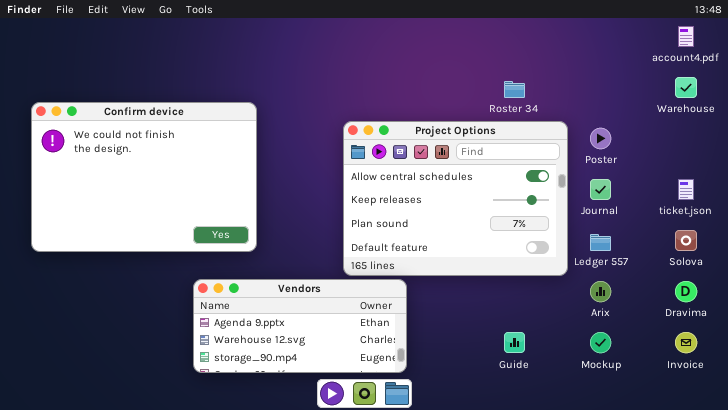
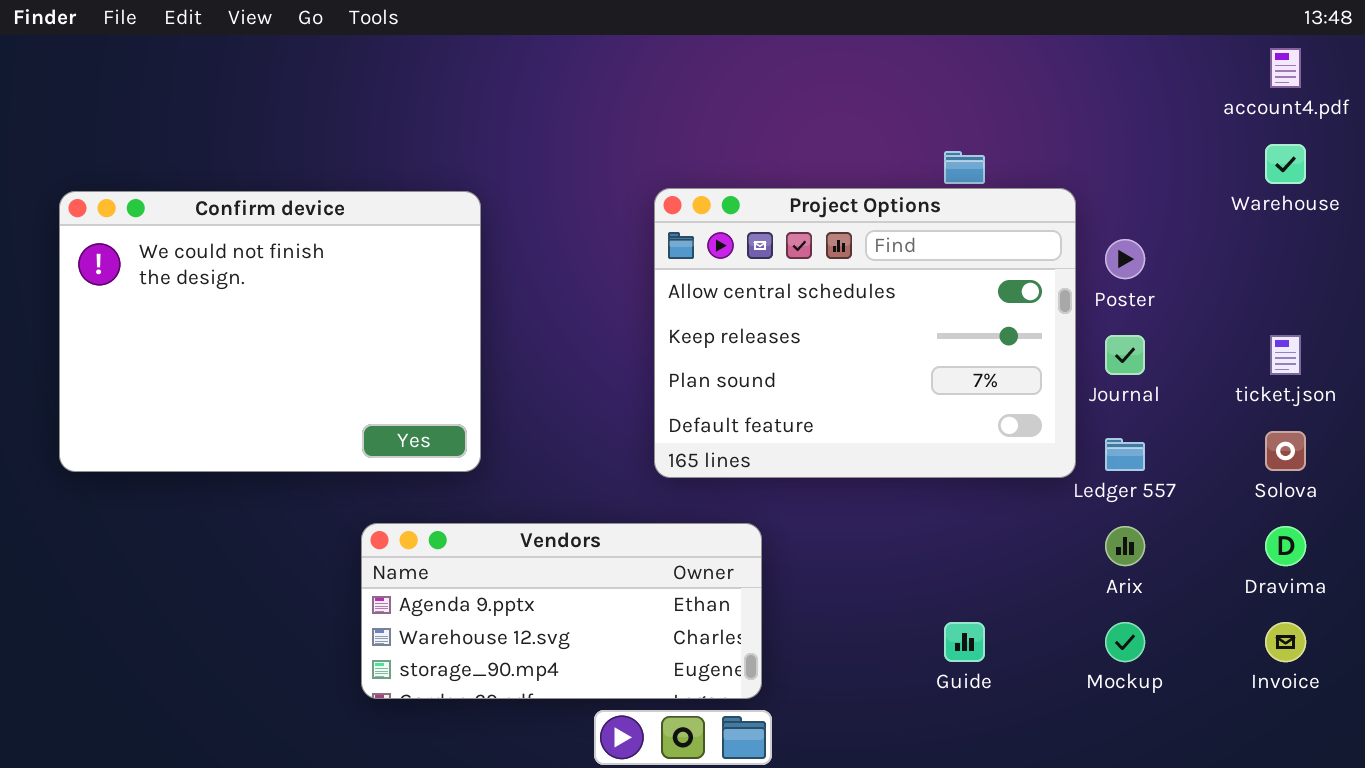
Project Options: [343,121,568,276] -> [654,188,1076,478], moved

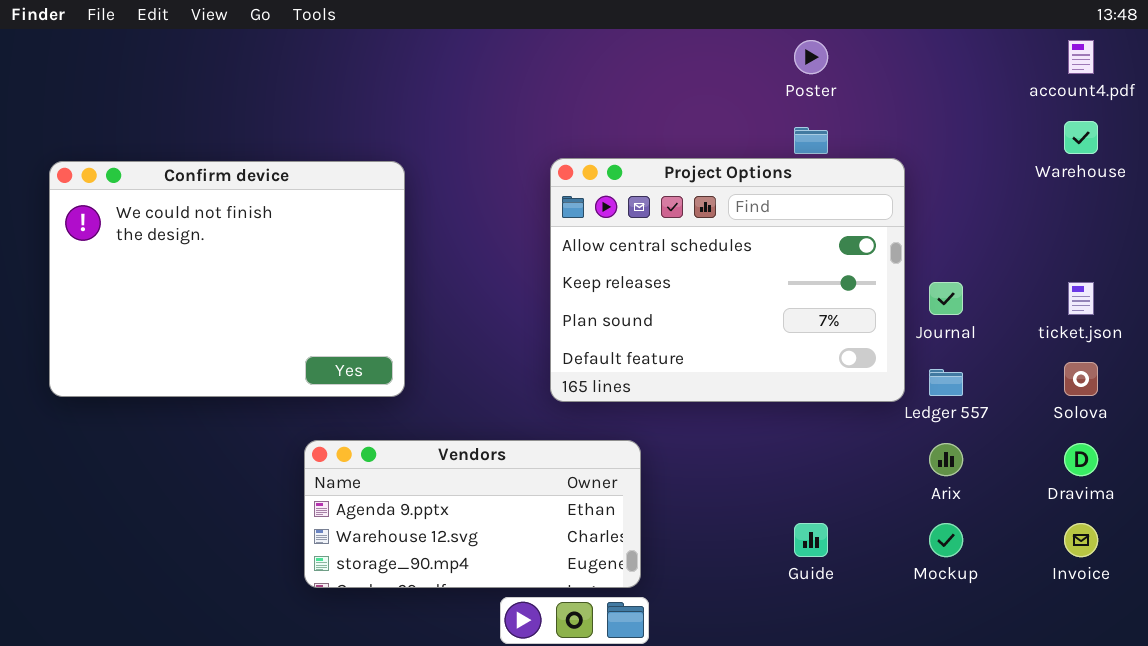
Poster: [1105,239,1145,279] -> [794,40,828,74], moved

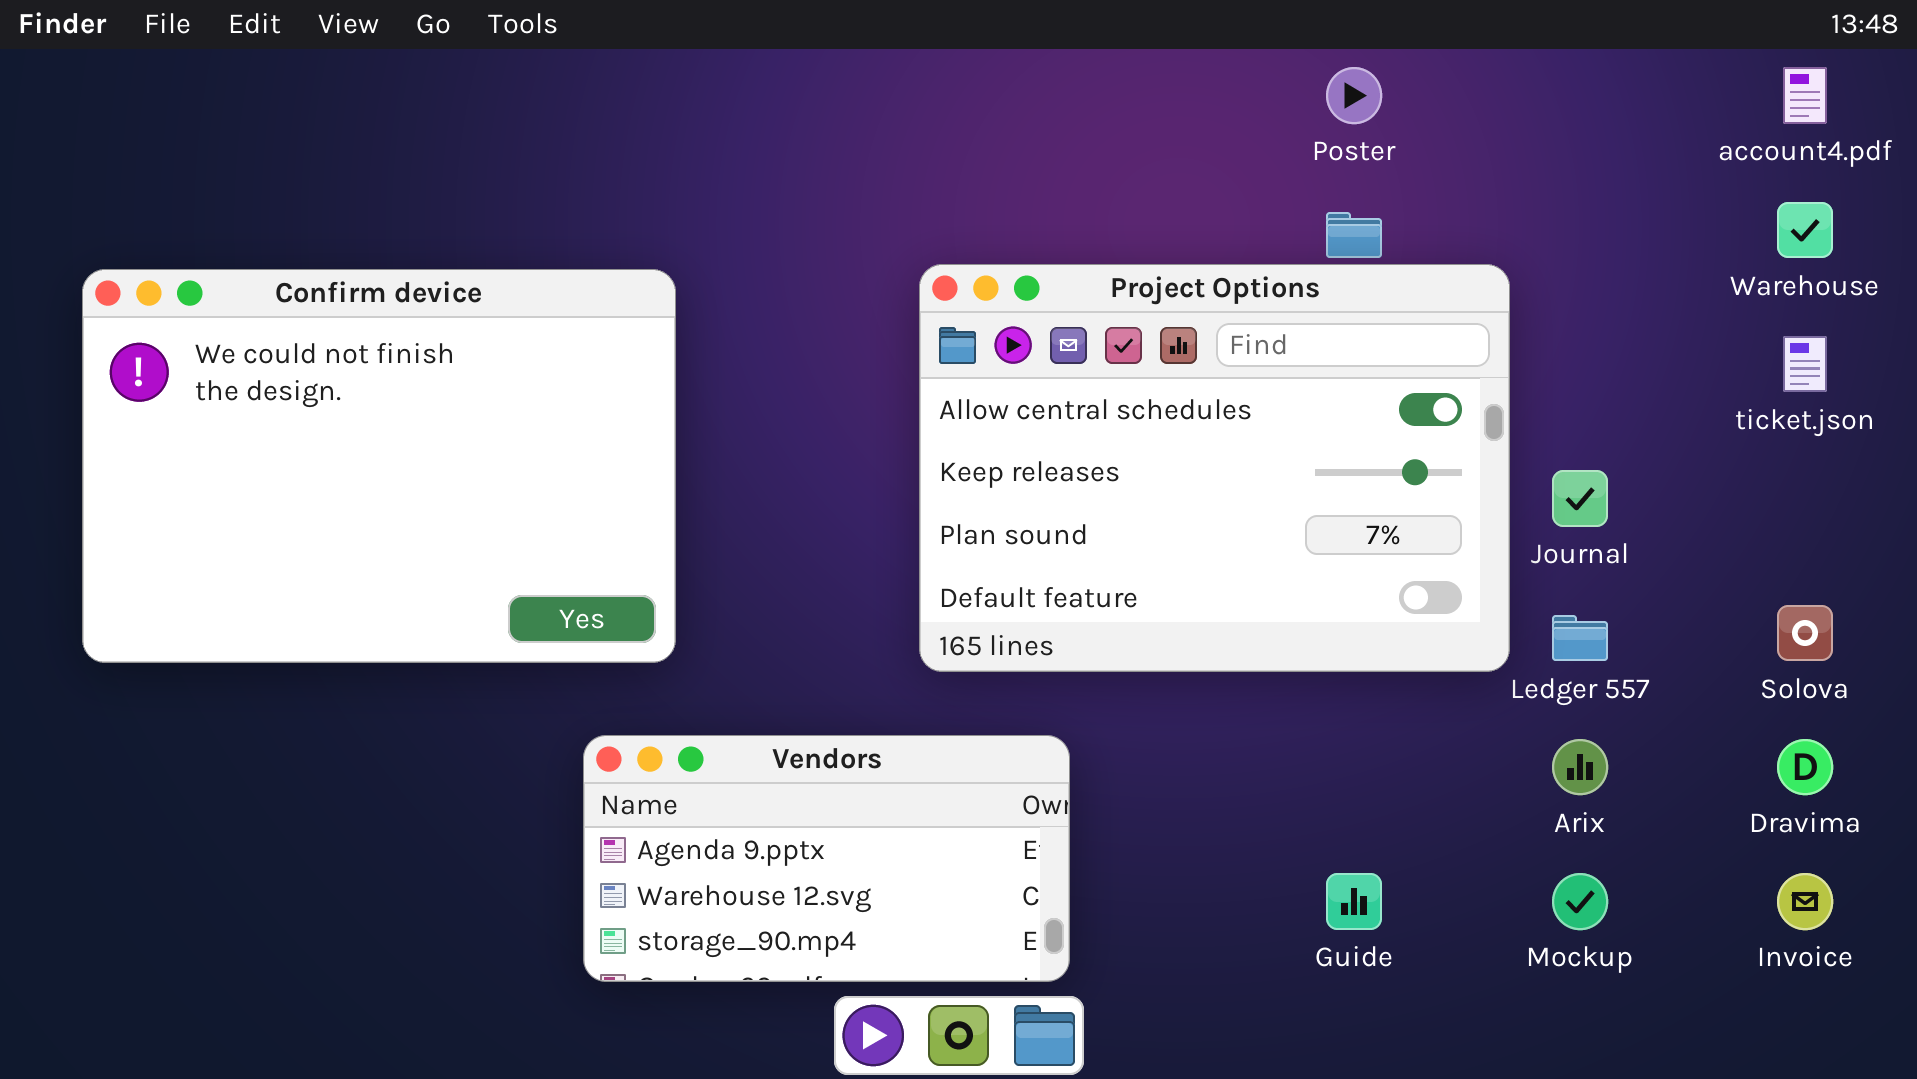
ticket.json: [1068,282,1094,315] -> [1783,336,1827,392], moved
Vendors: [304,440,641,588] -> [583,735,1070,982], resized

